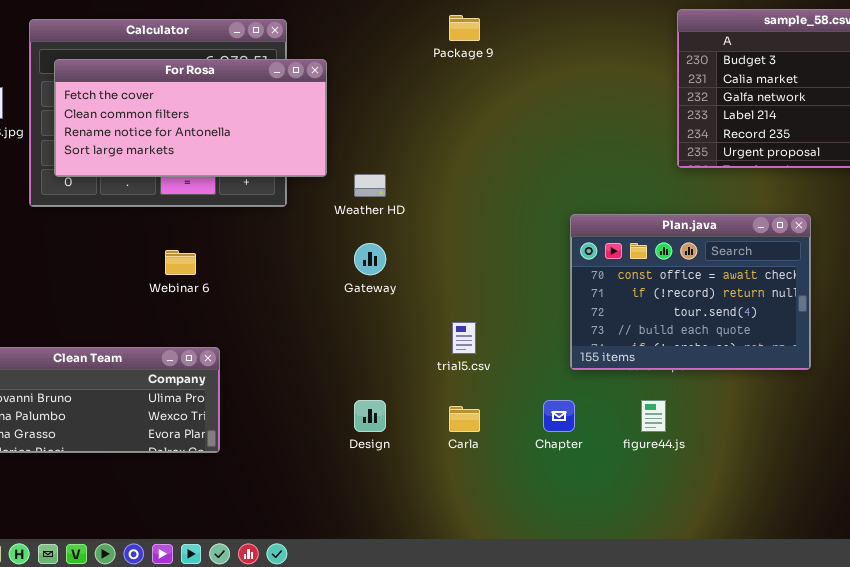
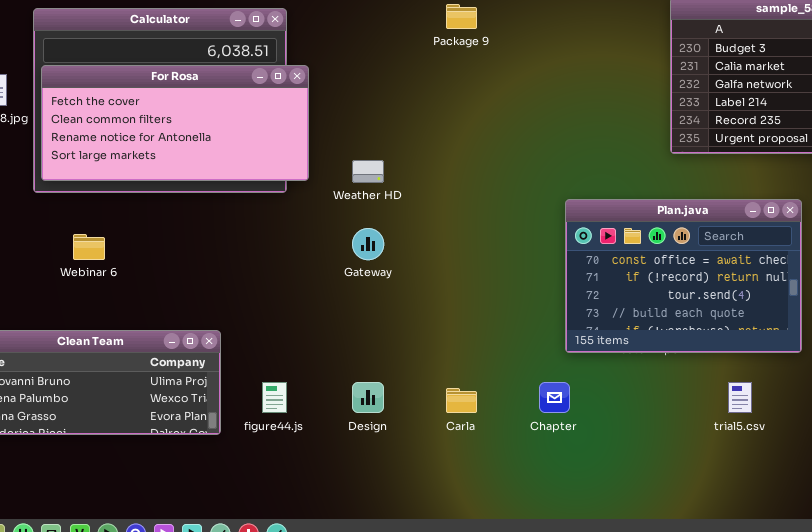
For Rosa: [54,59,327,177] -> [41,65,309,181], moved
Webinar 6: [165,250,196,275] -> [73,234,105,260], moved
trial5.csv: [452,322,476,354] -> [728,382,752,413], moved
figure44.js: [641,400,666,432] -> [262,382,287,413], moved

